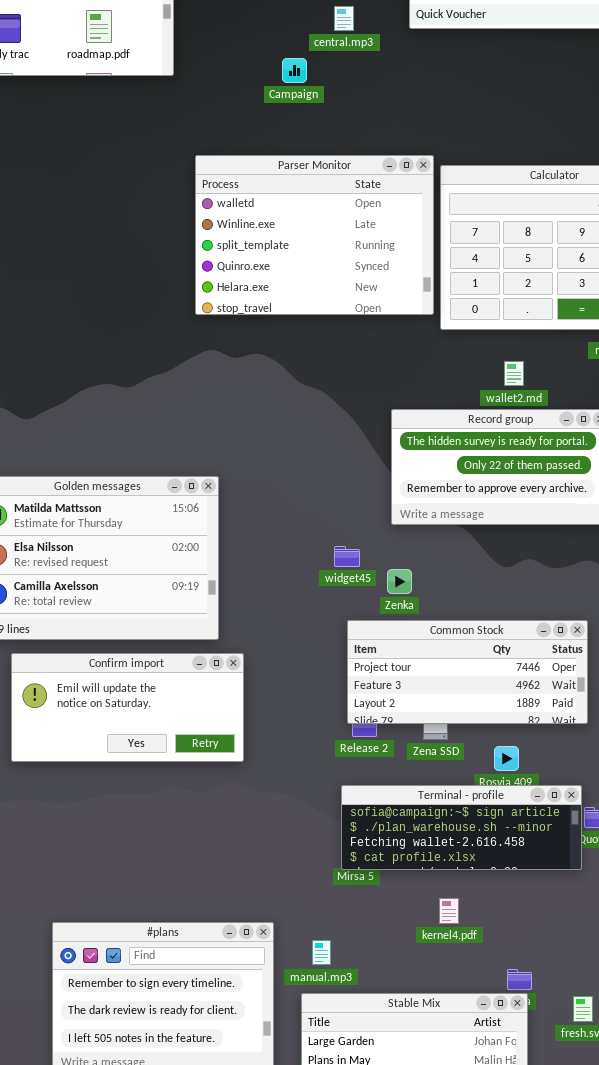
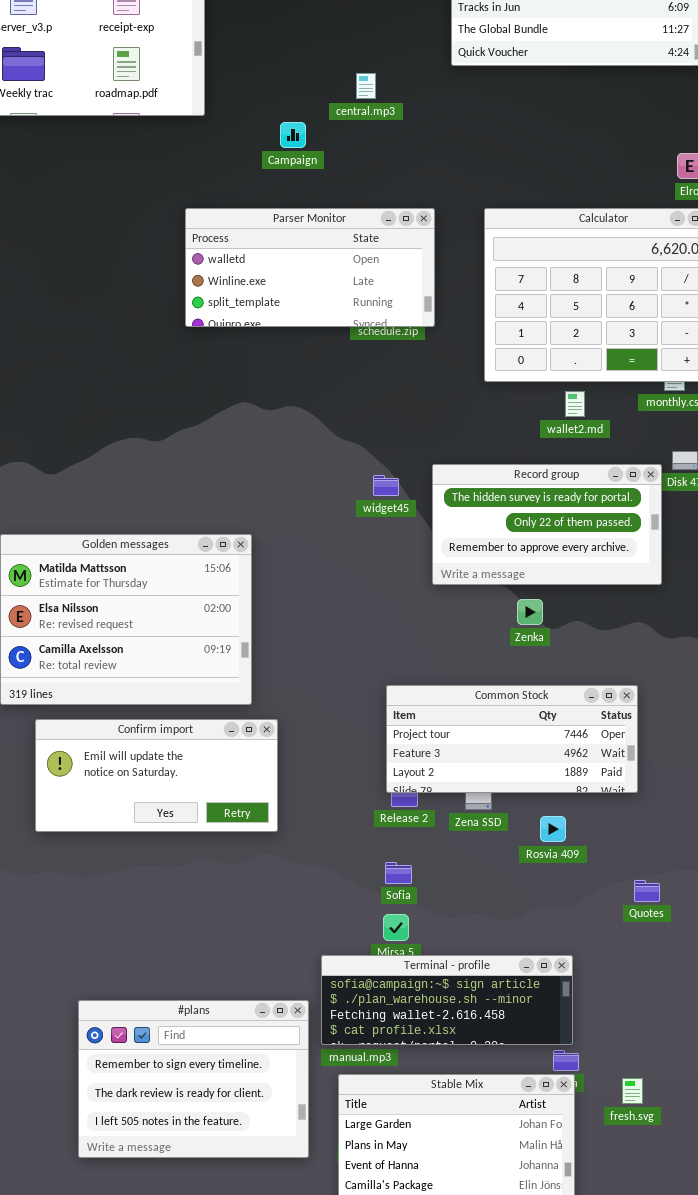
central.mp3: [334,6,354,31] -> [356,73,376,99], moved
Campaign: [282,58,307,83] -> [280,122,306,148], moved
Parser Monitor: [195,155,434,315] -> [185,208,435,327], moved, resized
wallet2.md: [504,361,524,386] -> [565,391,585,417], moved
widget45: [334,546,360,567] -> [373,475,399,496], moved
Zenka: [387,569,412,594] -> [517,599,543,625], moved
Terminal - profile: [341,785,582,870] -> [321,955,573,1045], moved

